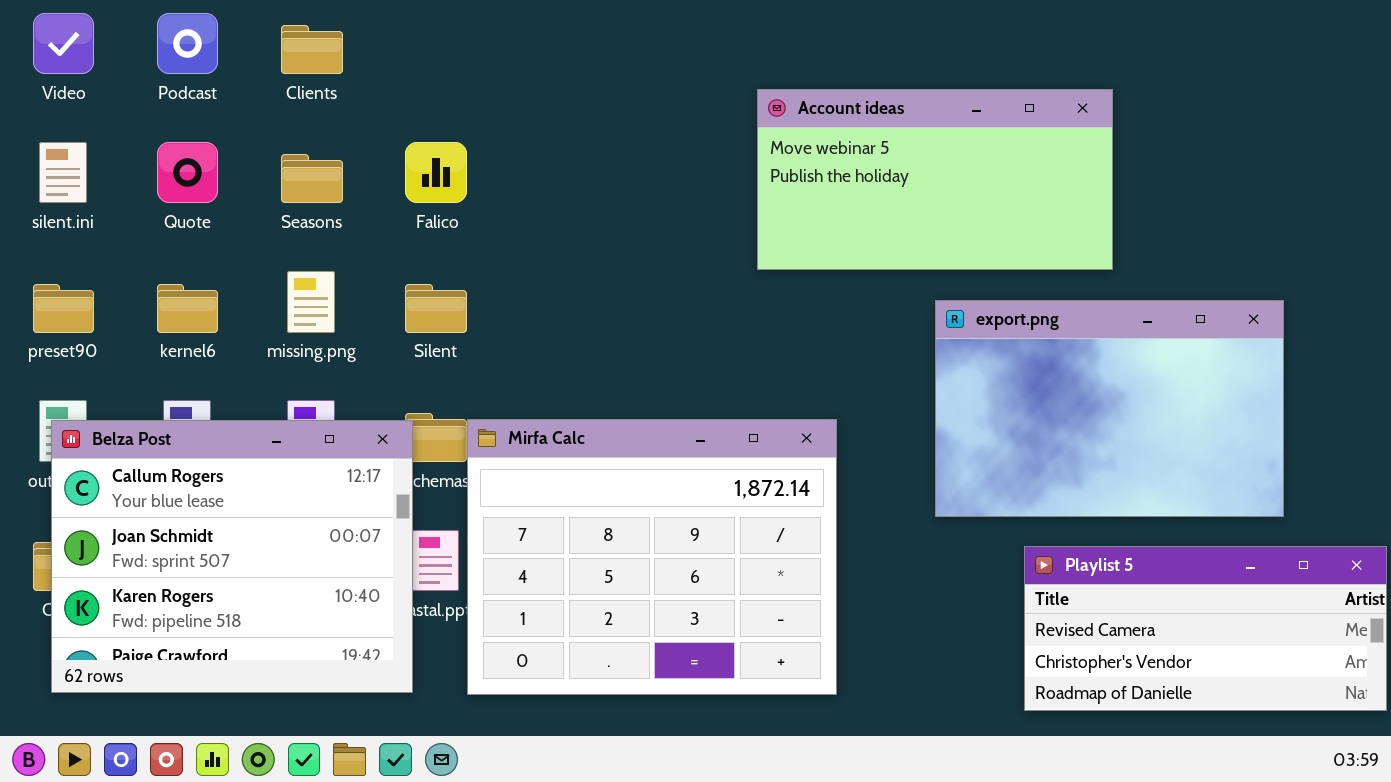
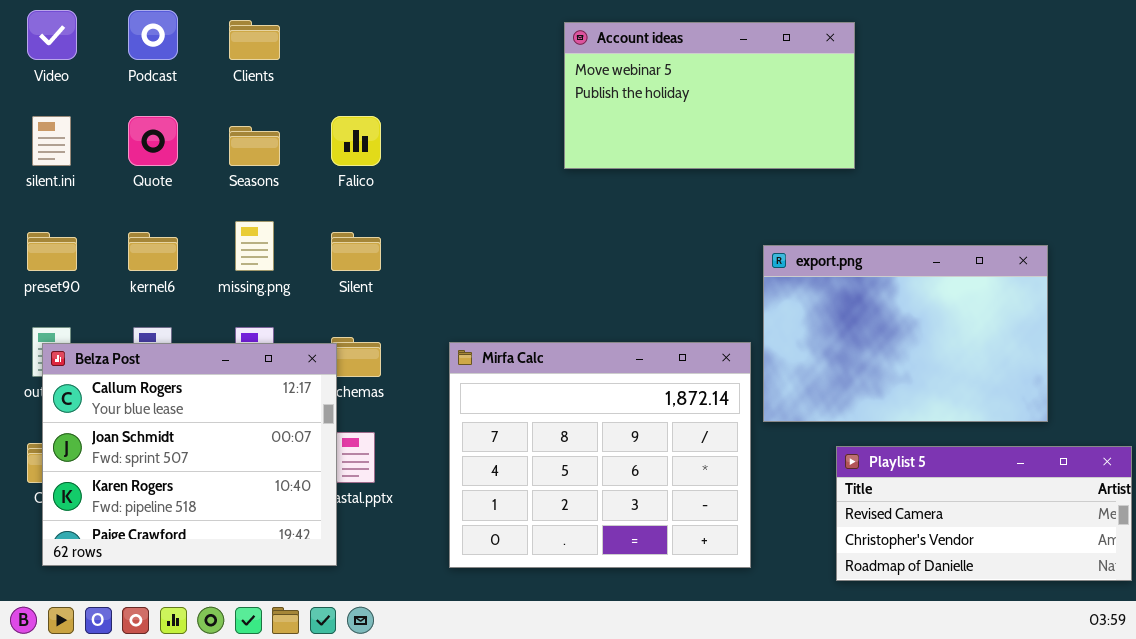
Account ideas: [757,89,1113,270] -> [564,22,855,169], moved
Mirfa Calc: [467,419,837,695] -> [449,342,751,568], moved

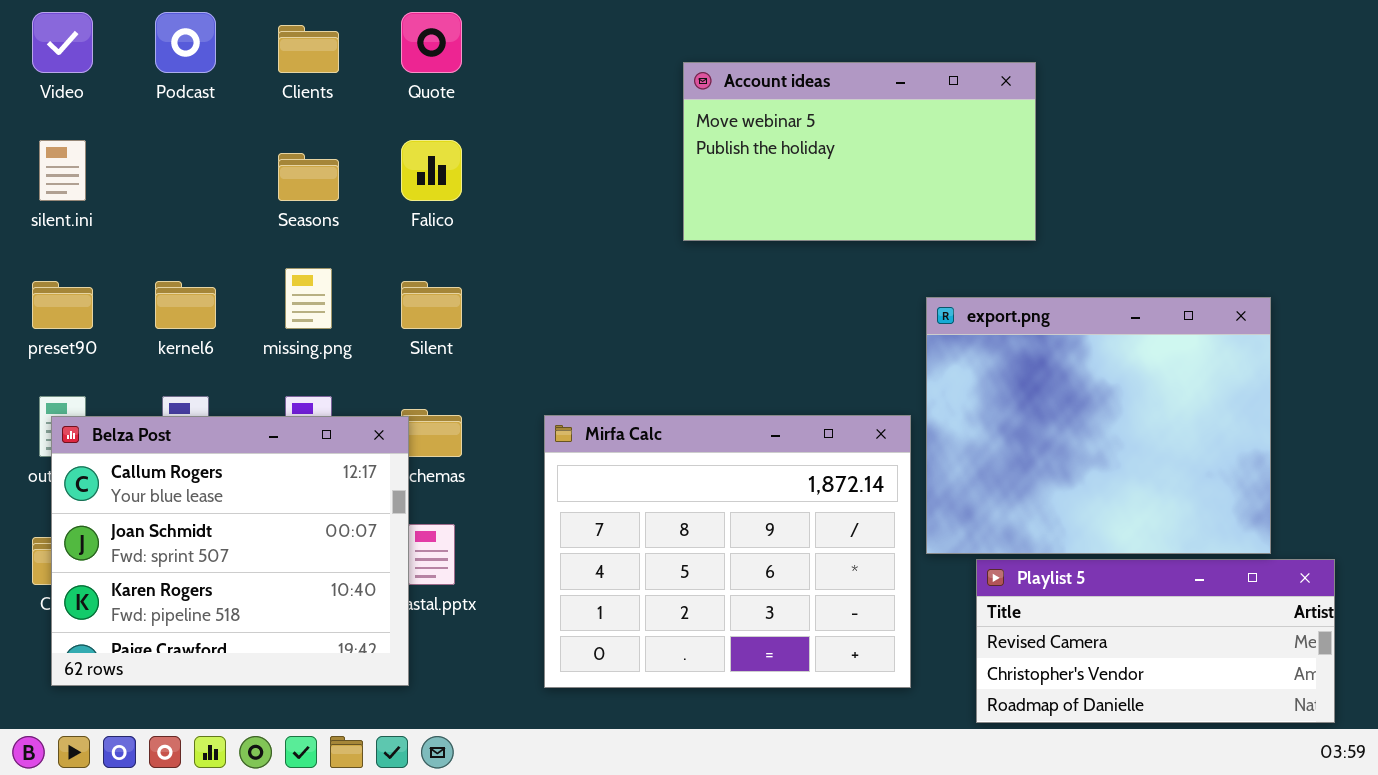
Account ideas: [564,22,855,169] -> [683,62,1036,241], moved
Quote: [128,116,178,166] -> [401,12,462,73], moved
export.png: [763,245,1048,422] -> [926,297,1271,554], resized
Playlist 5: [836,446,1132,581] -> [976,559,1335,723], moved

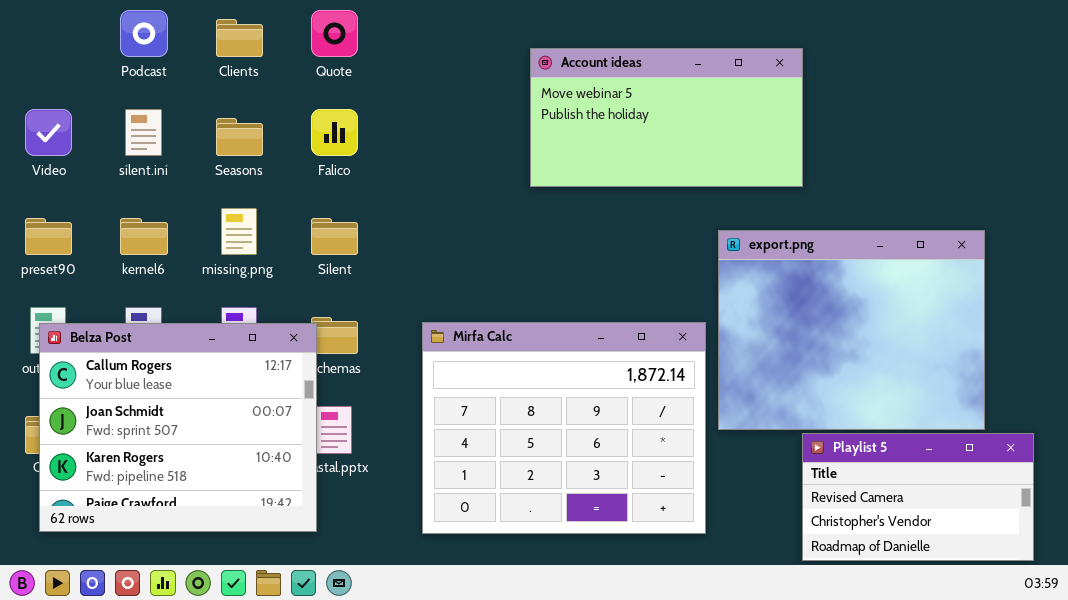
Video: [32,12,93,73] -> [25,109,72,156], moved
silent.ini: [39,140,86,201] -> [125,109,162,156], moved
Playlist 5: [976,559,1335,723] -> [802,433,1034,561], resized

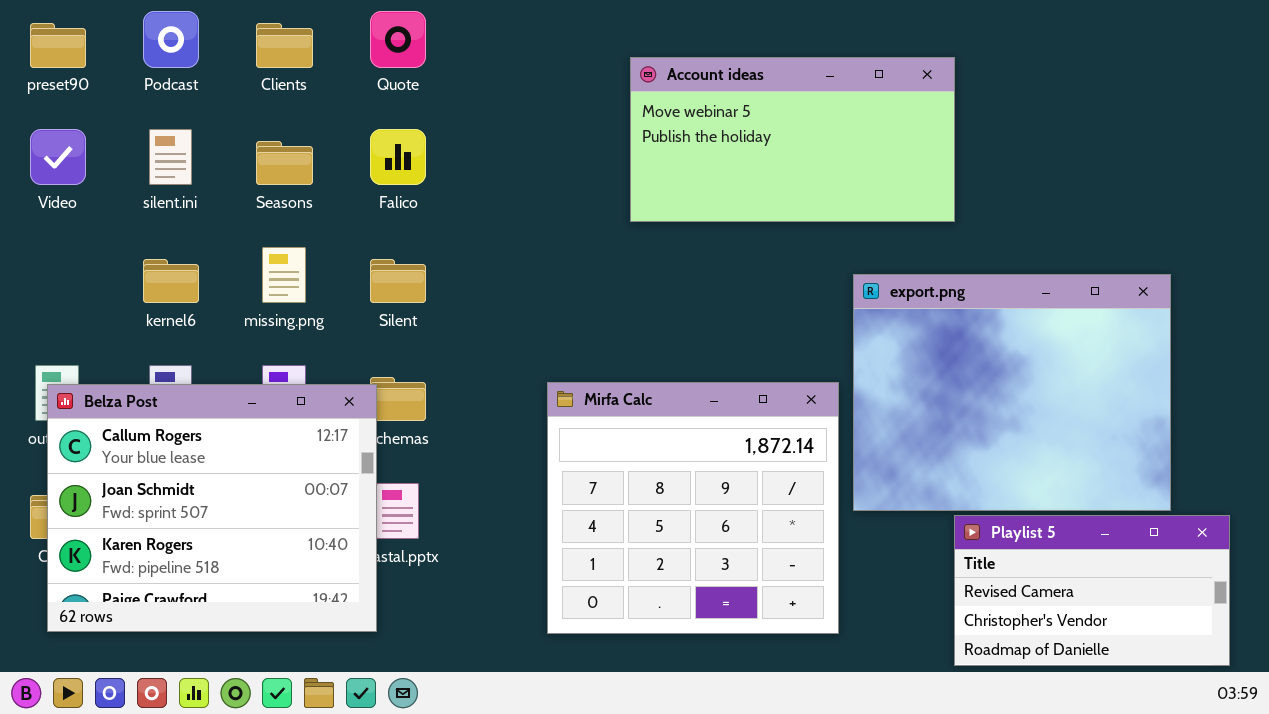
preset90: [25,218,72,255] -> [30,23,86,68], moved
Mirfa Calc: [422,322,706,534] -> [547,382,839,634], resized

